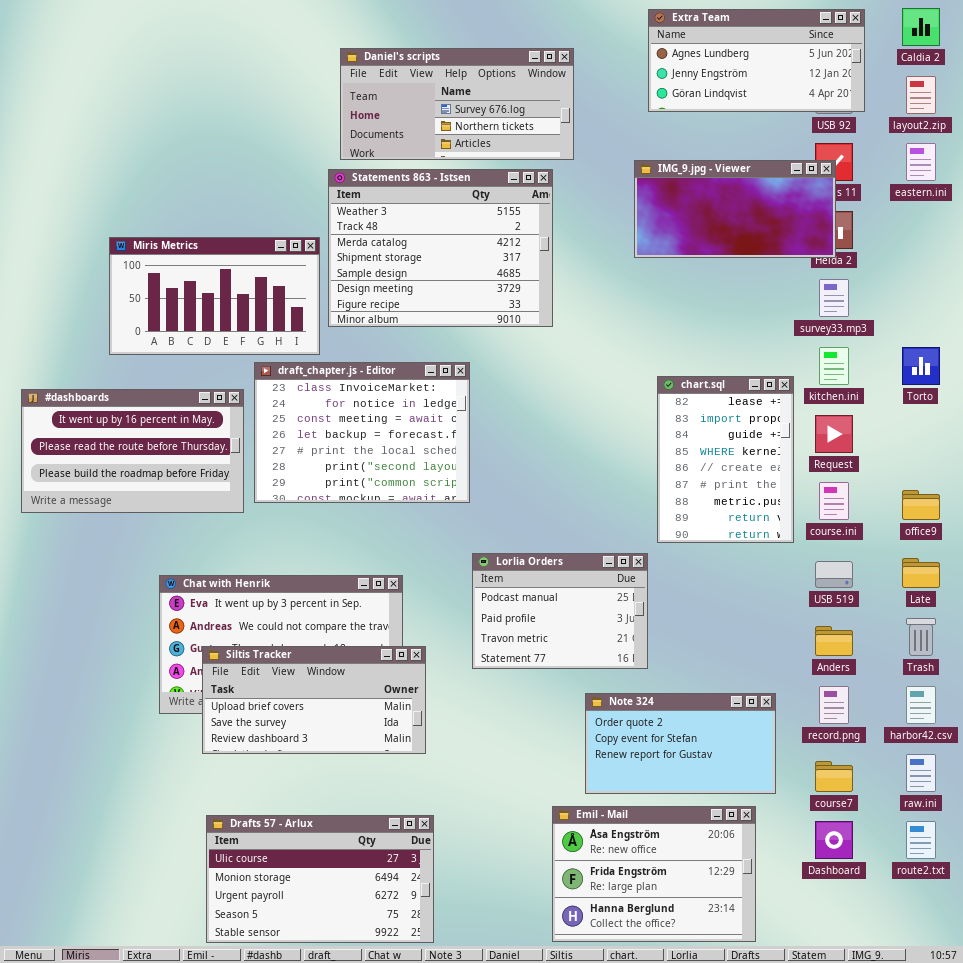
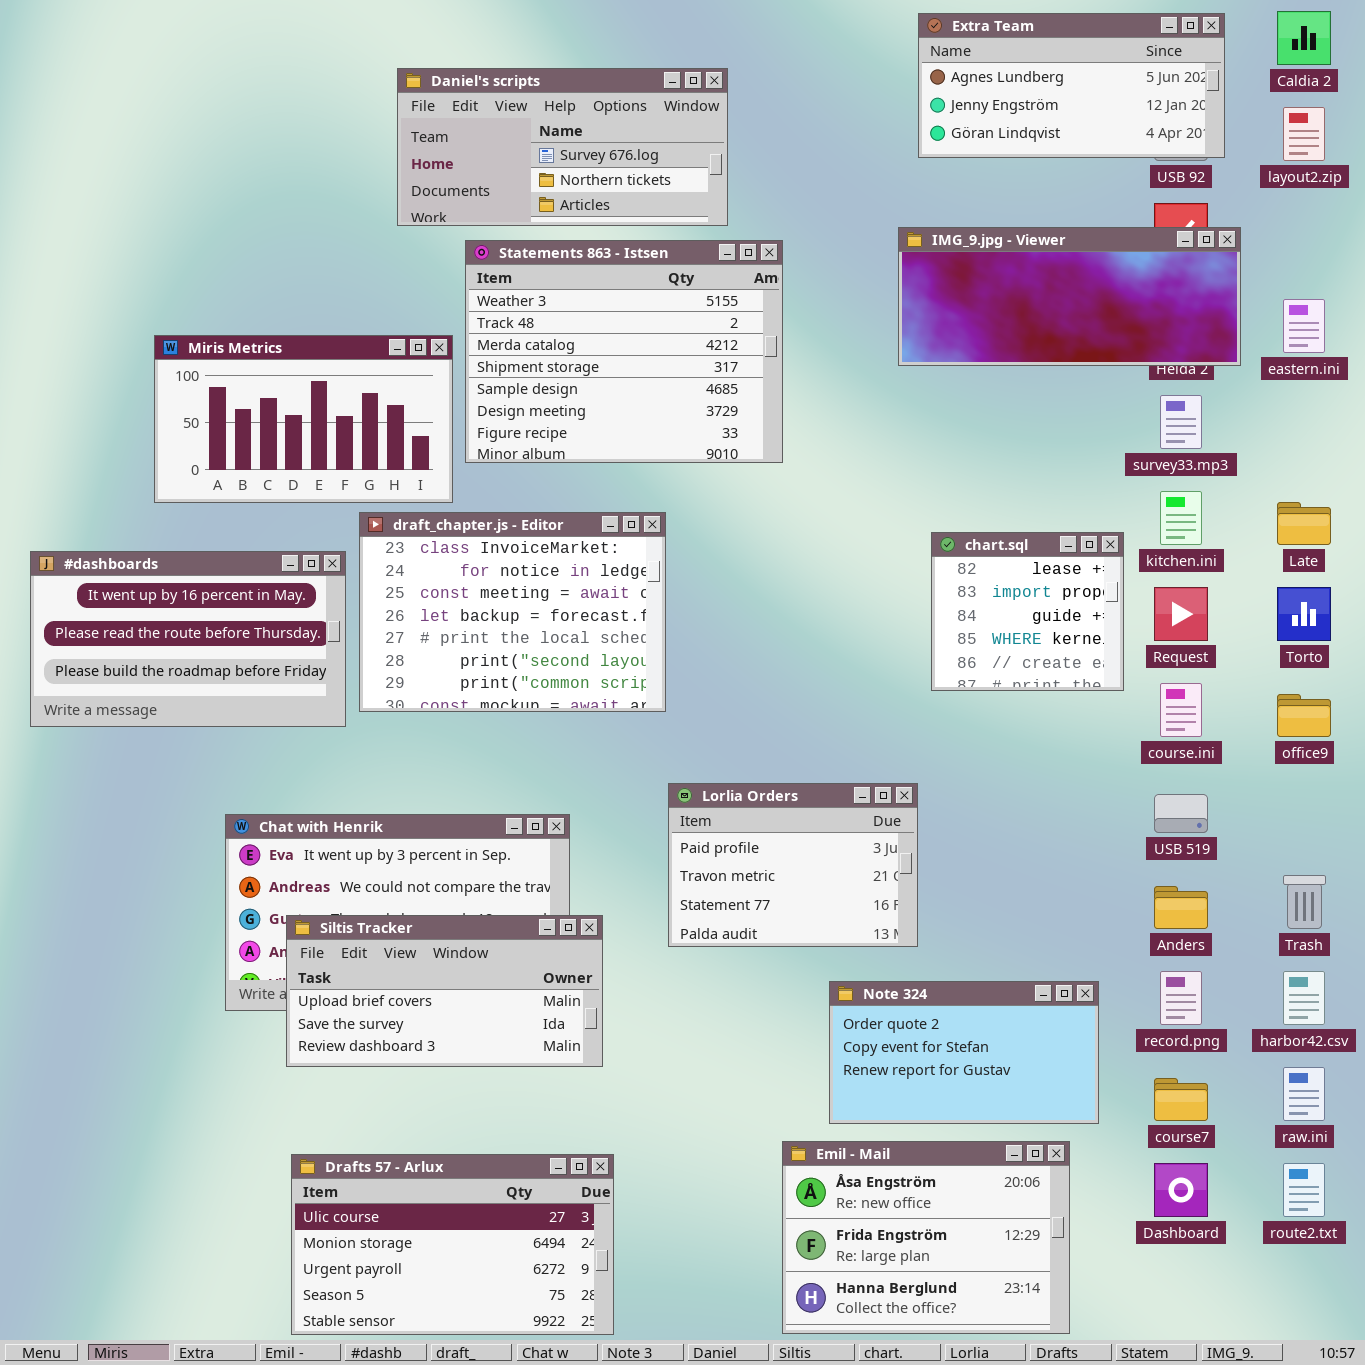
Daniel's scripts: [340,48,574,160] -> [397,68,728,226], moved
eastern.ini: [906,143,936,181] -> [1283,299,1325,353], moved
IMG_9.jpg - Viewer: [634,160,836,258] -> [898,227,1241,366], resized
Torto: [902,347,940,385] -> [1277,587,1331,641], moved
chart.sql: [657,376,794,543] -> [931,532,1124,691], resized
Lorlia Orders: [472,553,648,669] -> [668,783,918,947], scrolled down 1 row
Late: [902,558,940,588] -> [1277,502,1331,545], moved

